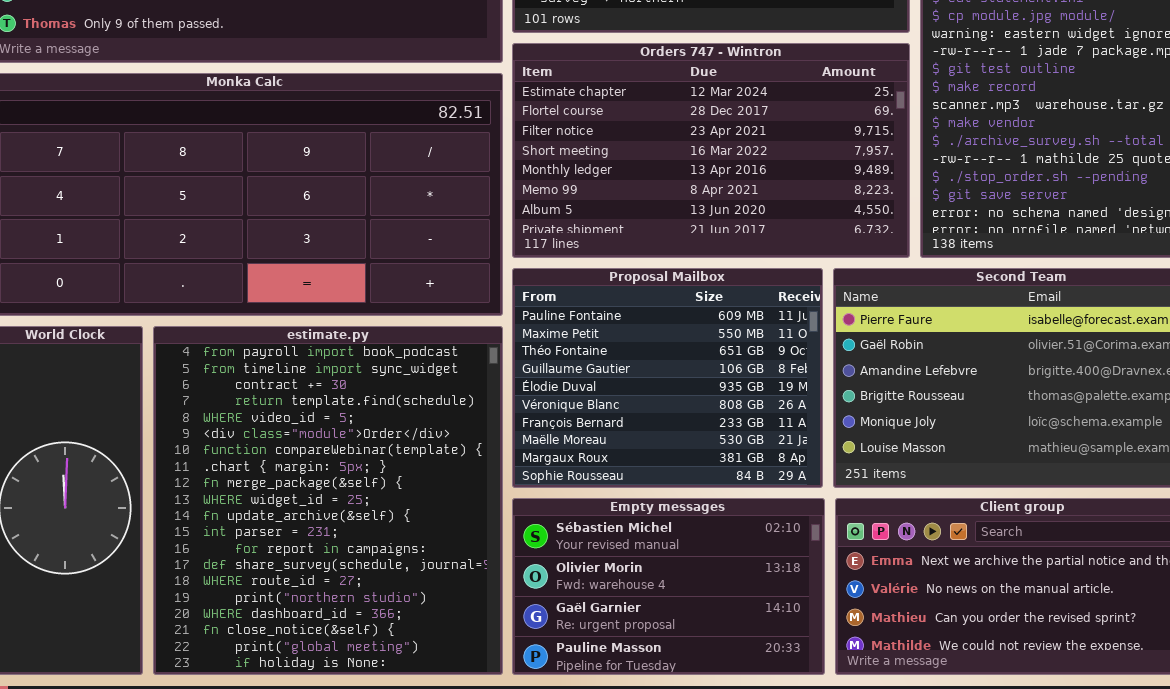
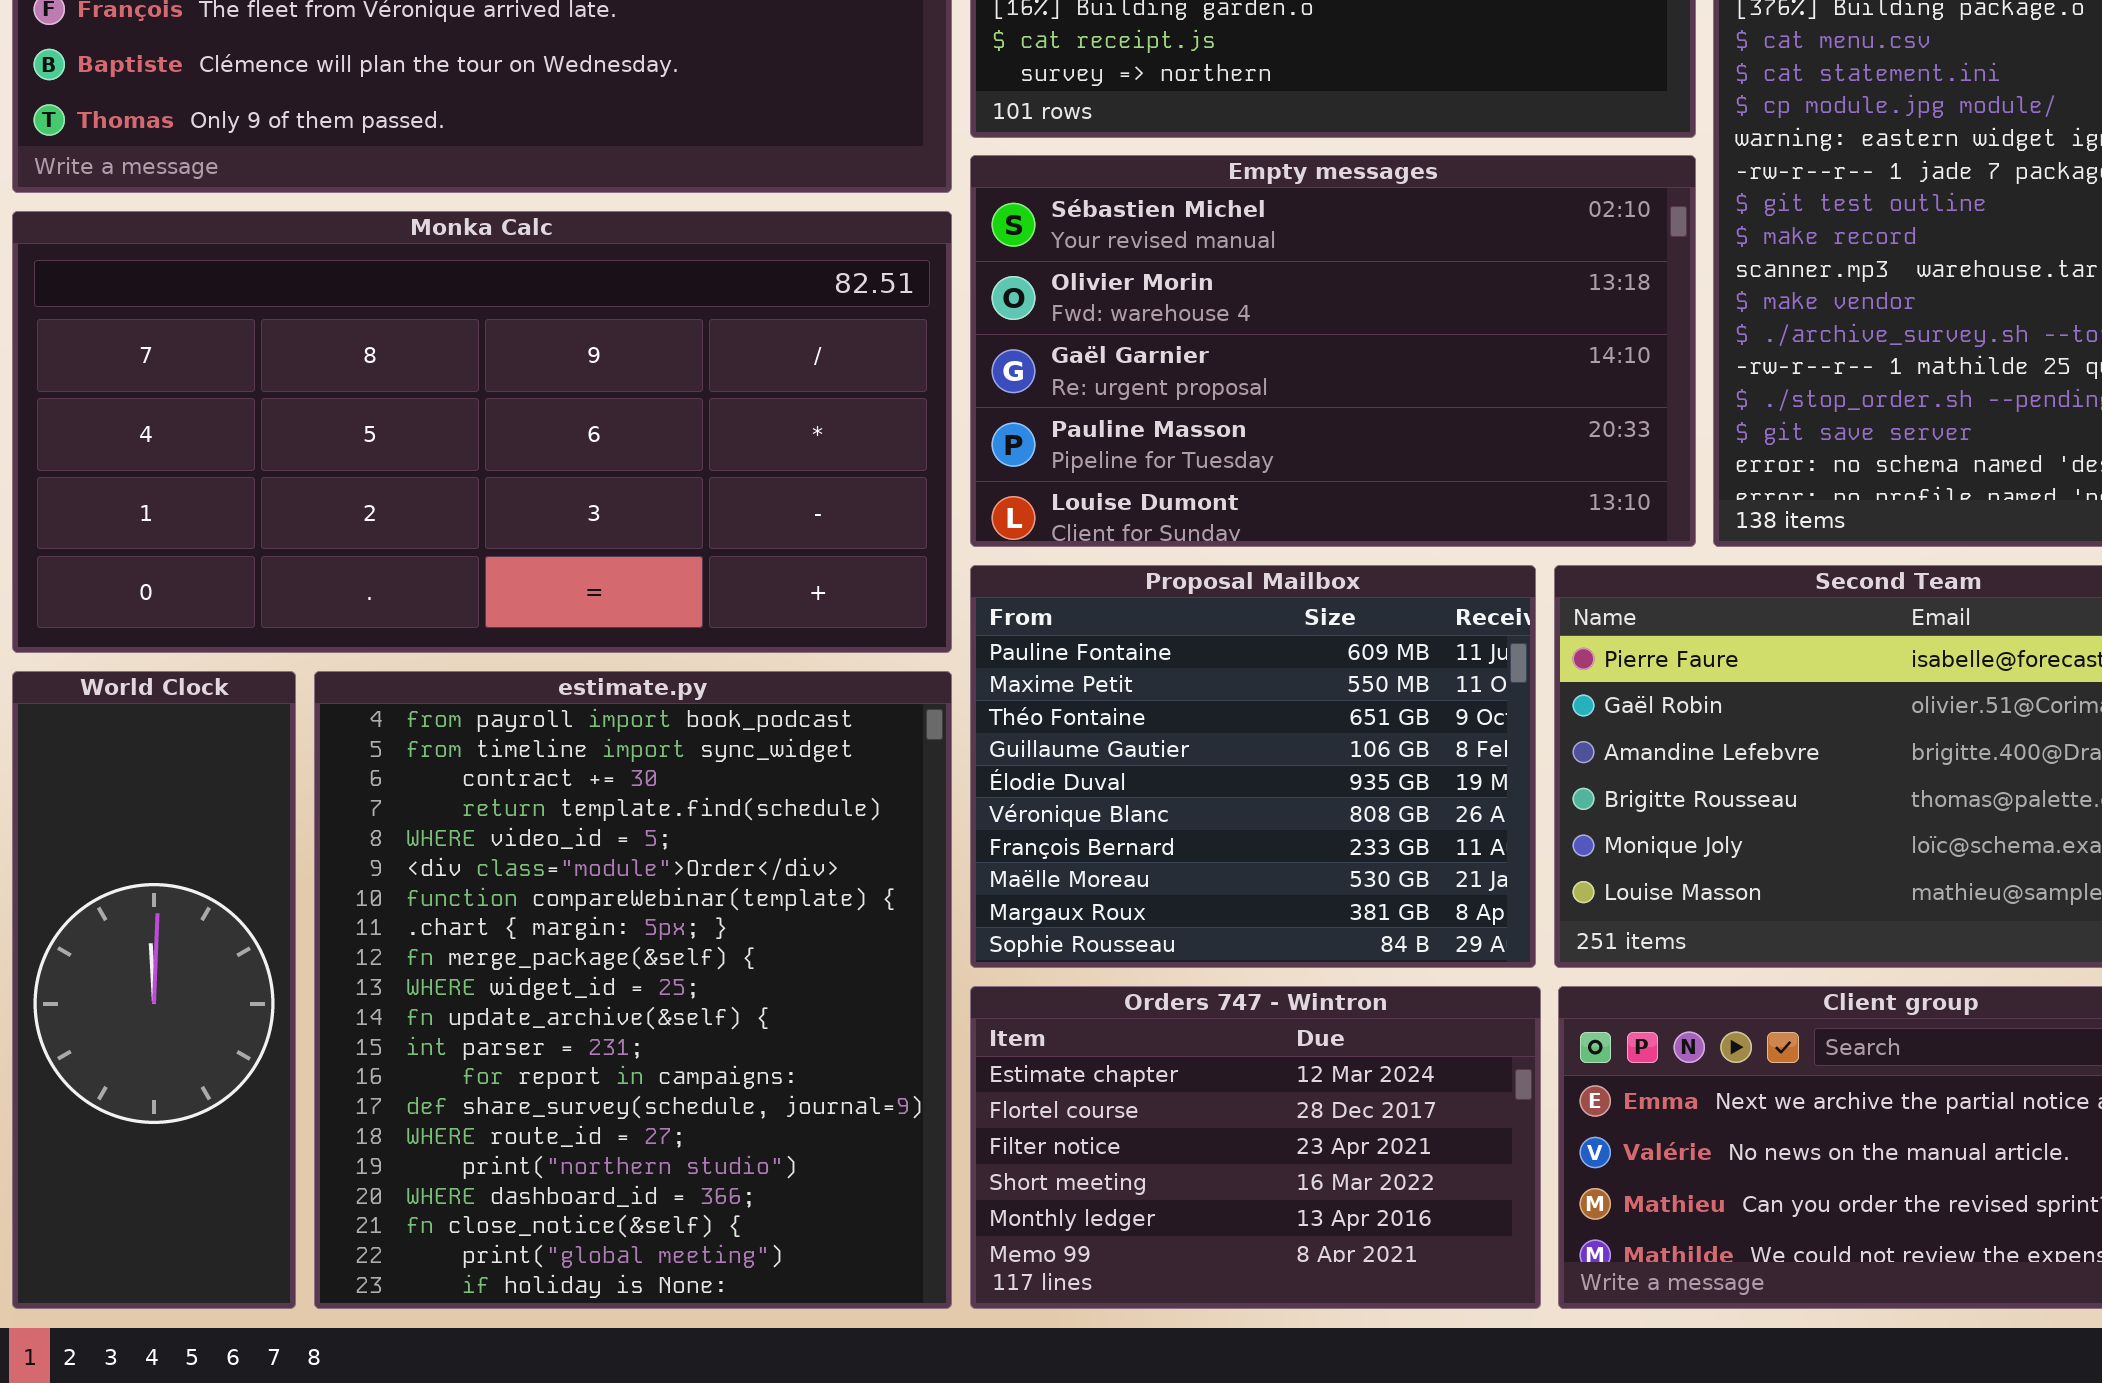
Orders 747 - Wintron: [512,43,910,258] -> [970,986,1541,1309], moved, resized
Empty messages: [512,498,825,675] -> [970,155,1696,547], moved, resized

